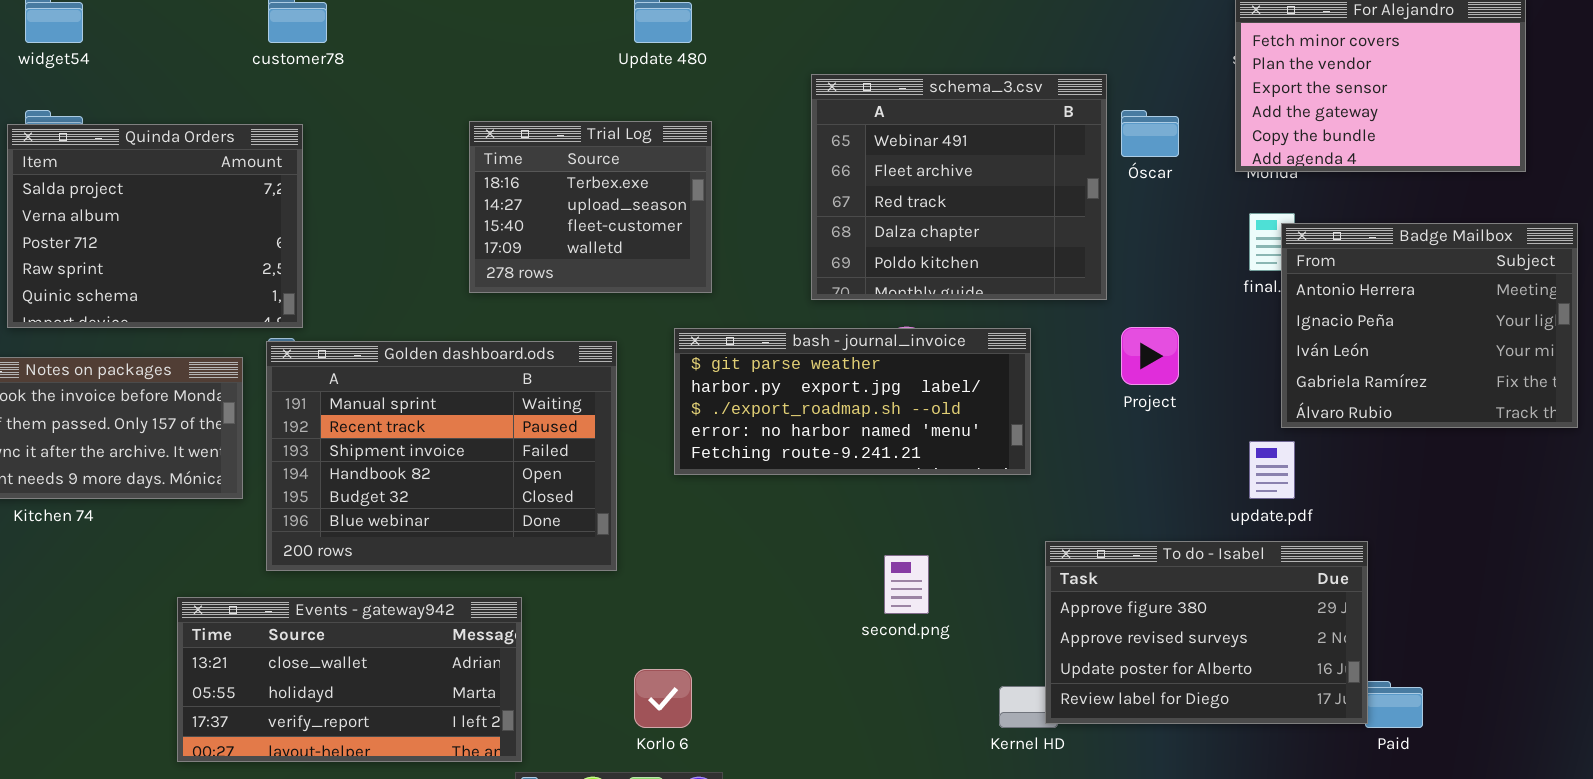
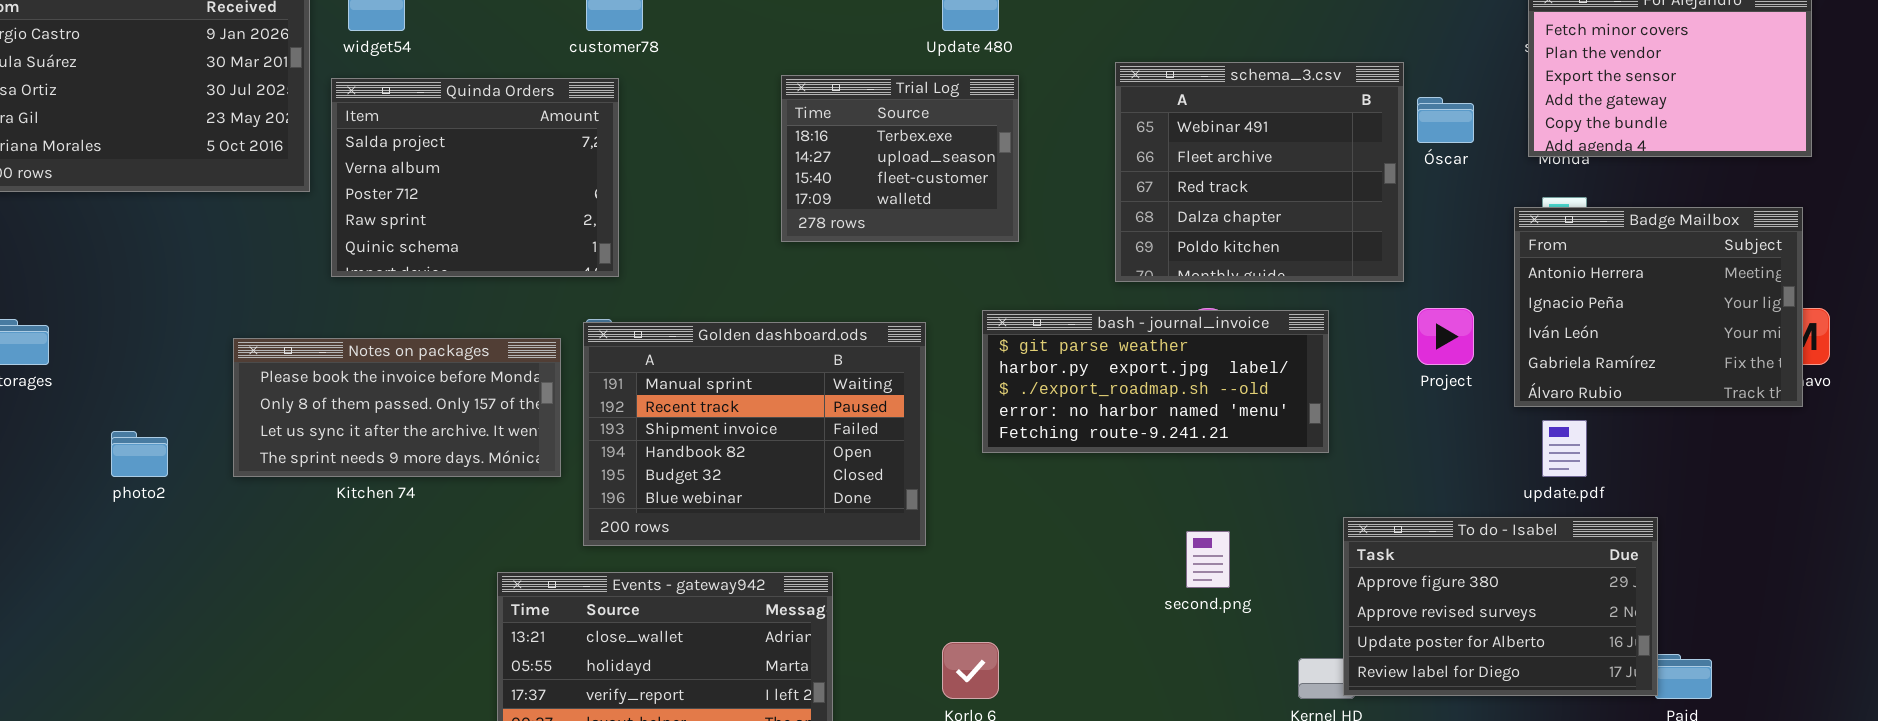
Trial Log: [469,121,712,293] -> [781,75,1019,242], moved
Quinda Orders: [7,124,303,328] -> [331,78,619,277], moved
Badge Mailbox: [1281,223,1578,428] -> [1514,207,1803,407], moved

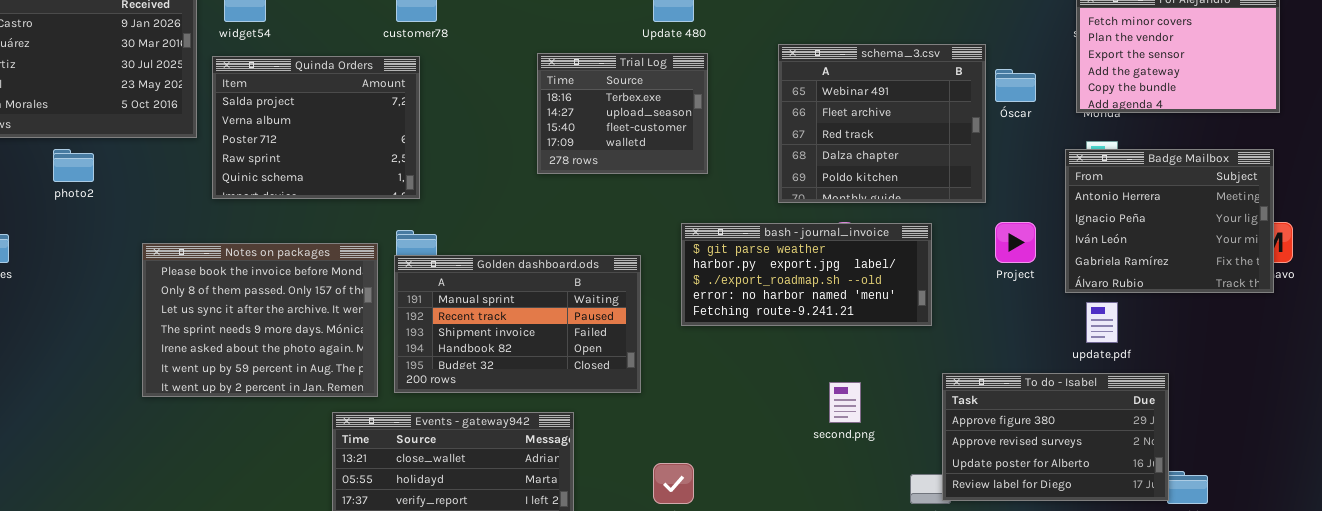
Golden dashboard.ods: [583,322,926,546] -> [394,255,641,393], resized
Notes on packages: [233,338,561,477] -> [142,243,378,397], resized
photo2: [111,431,168,477] -> [53,149,94,182], moved

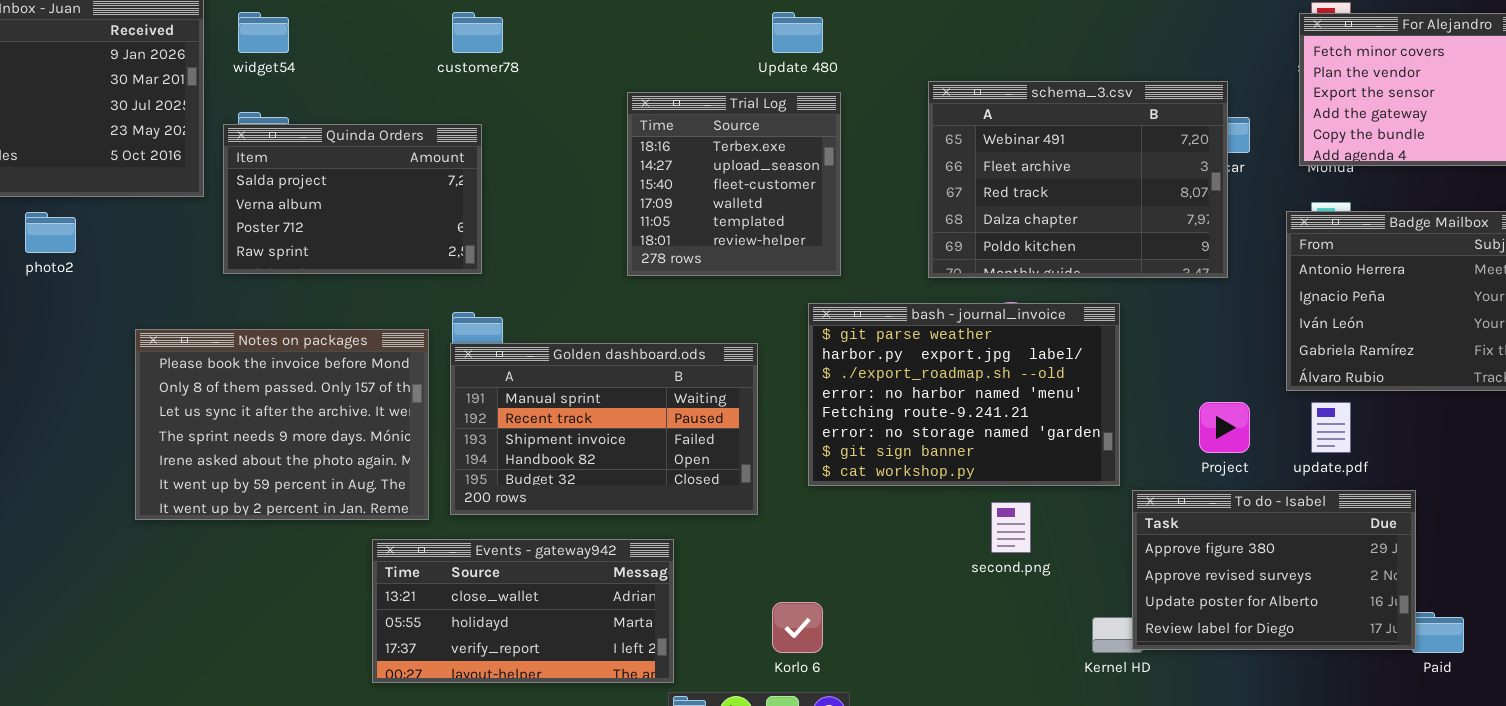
schema_3.csv: [778,44,986,203] -> [928,81,1228,278], resized
Trial Log: [537,53,708,174] -> [627,92,841,276], resized
Quinda Orders: [212,56,420,199] -> [223,124,482,274], resized
Project: [995,222,1036,263] -> [1199,402,1250,453], moved
bash - journal_invoice: [681,223,932,326] -> [808,303,1120,486], resized

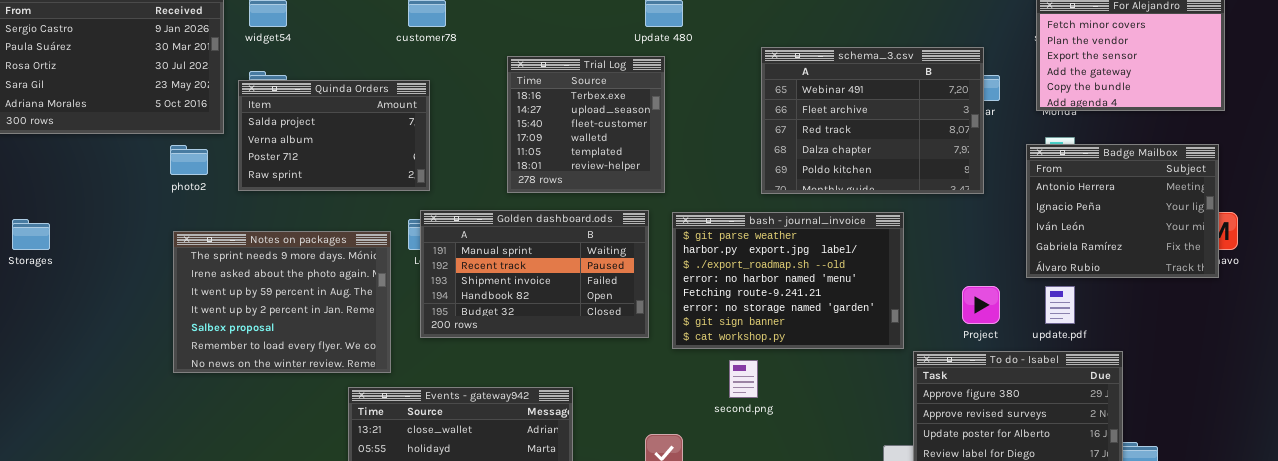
Trial Log: [627,92,841,276] -> [507,56,665,193], moved
photo2: [25,212,76,253] -> [170,145,208,175], moved
Notes on packages: [135,329,429,520] -> [173,231,391,373], scrolled down 3 rows
Golden dashboard.ods: [450,343,758,515] -> [420,210,649,338], moved
second.png: [991,502,1031,553] -> [729,360,758,398], moved

